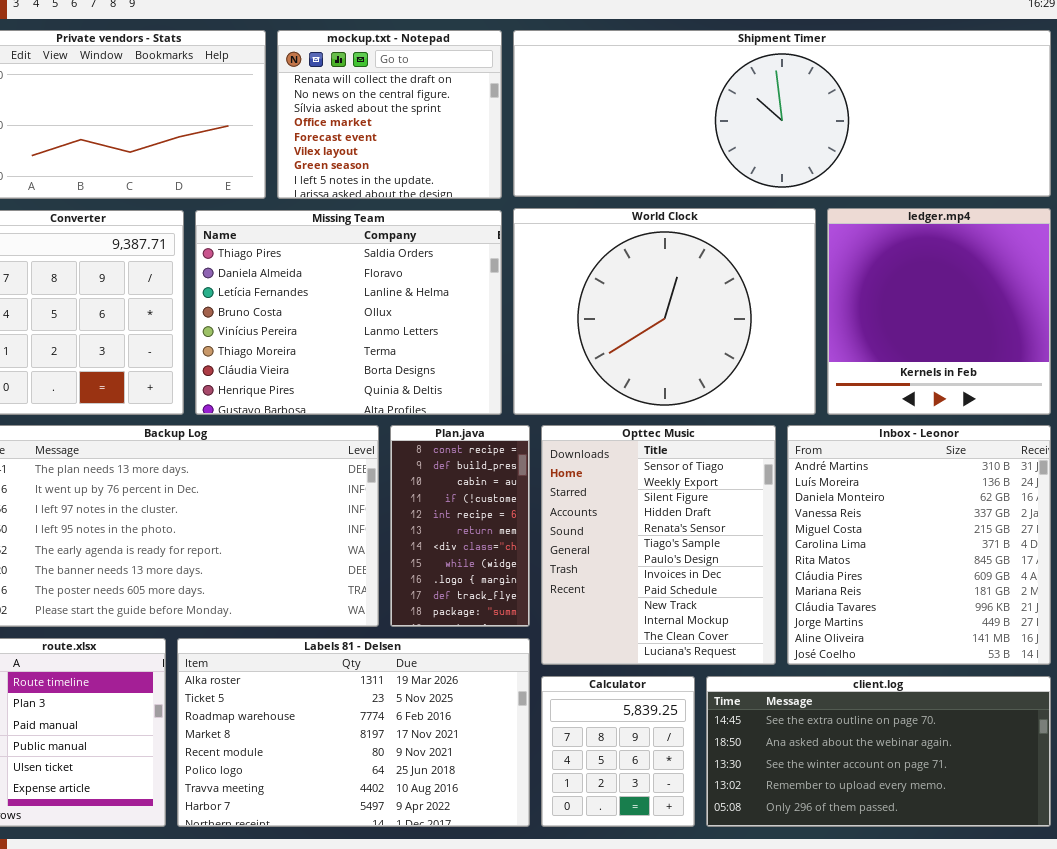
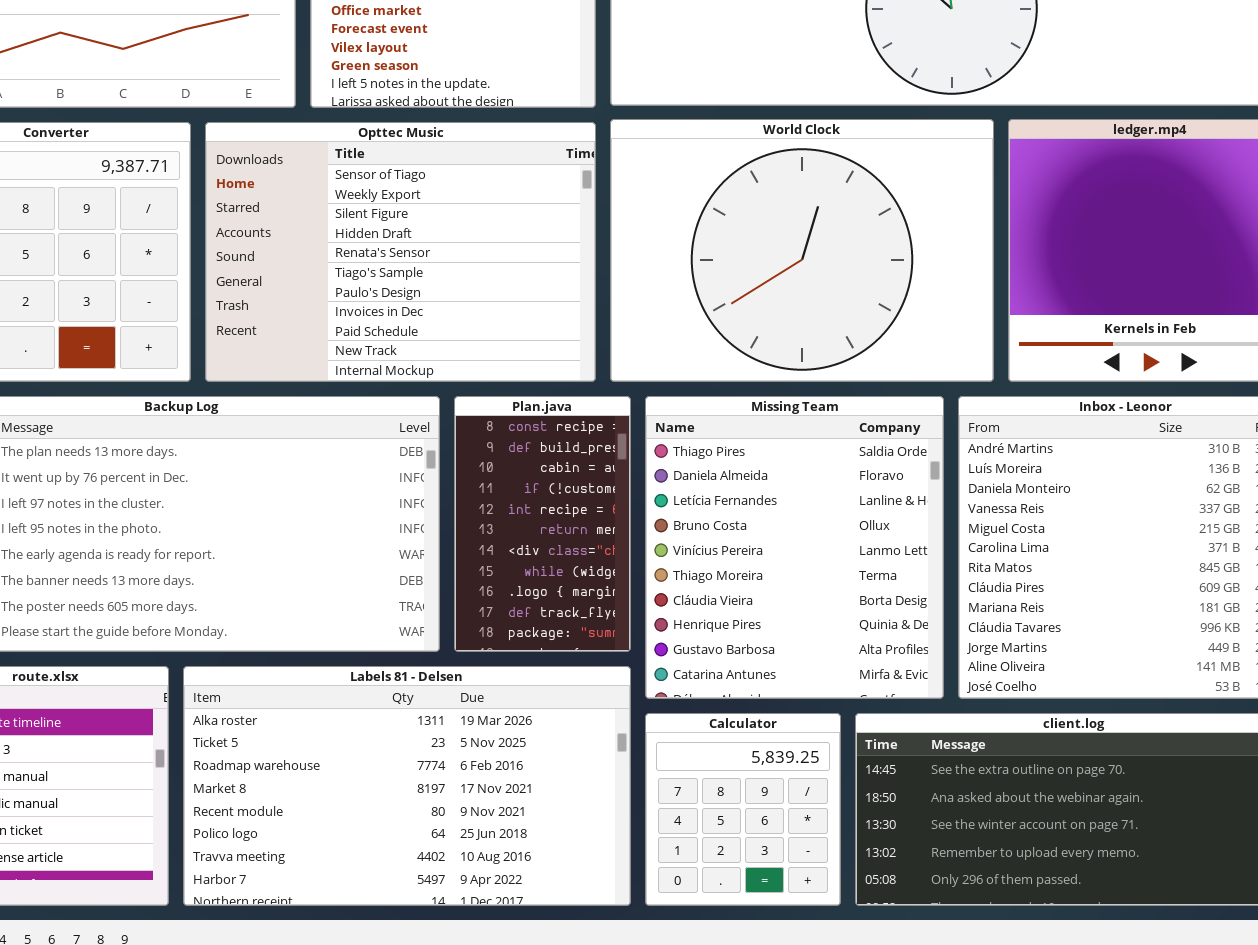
Missing Team: [195,210,502,415] -> [645,396,944,699], moved, resized
Opttec Music: [541,425,776,665] -> [205,122,596,382], moved, resized

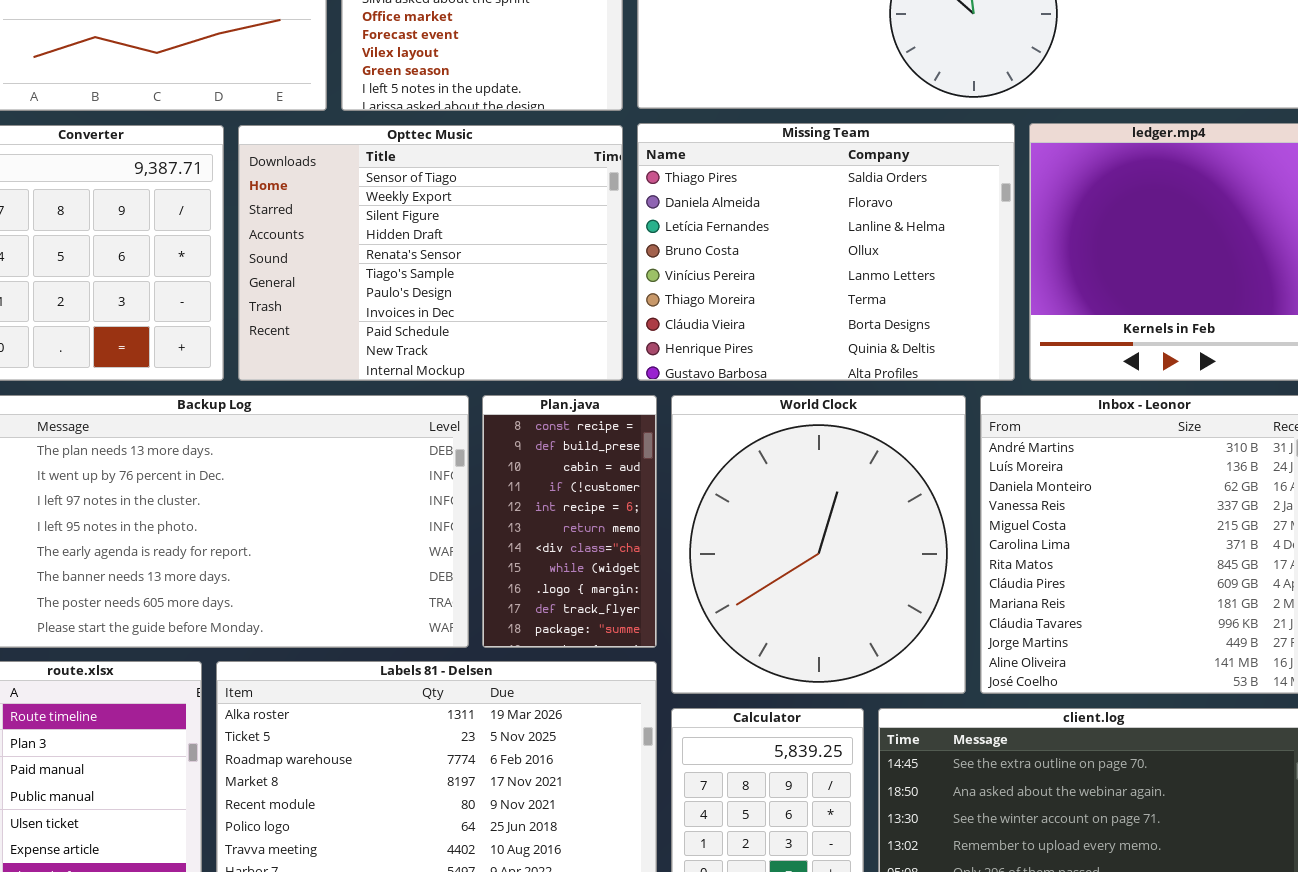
World Clock: [610,119,994,382] -> [671,395,966,694], moved, resized
Missing Team: [645,396,944,699] -> [637,123,1015,381], moved, resized

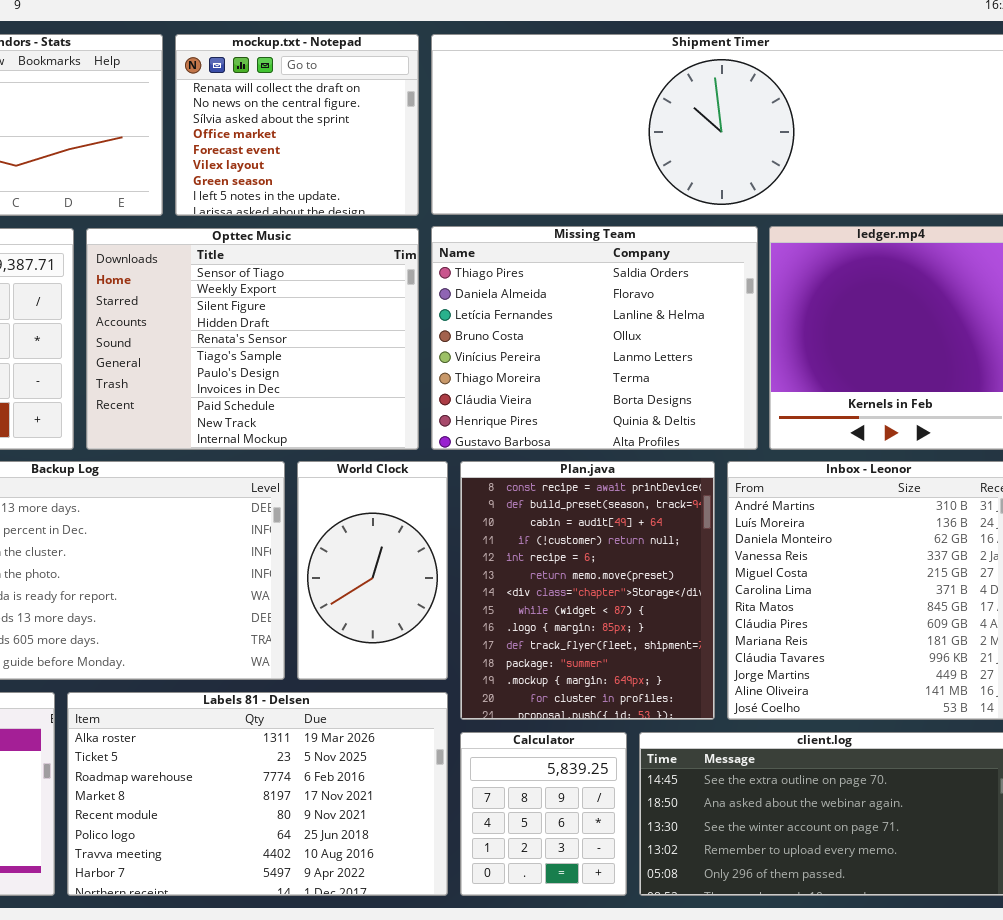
Plan.java: [482,395,657,648] -> [460,461,715,720], moved, resized
World Clock: [671,395,966,694] -> [297,461,448,680], moved, resized

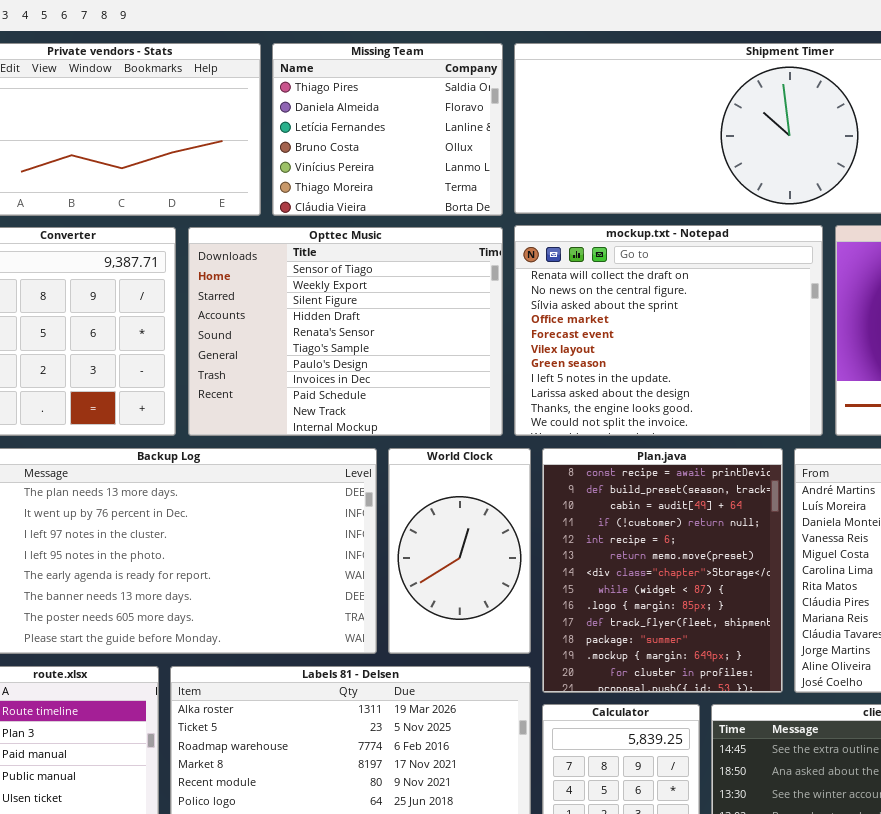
mockup.txt - Notepad: [175,34,419,216] -> [514,225,823,436], moved, resized
Missing Team: [431,226,758,450] -> [272,43,503,216], moved, resized

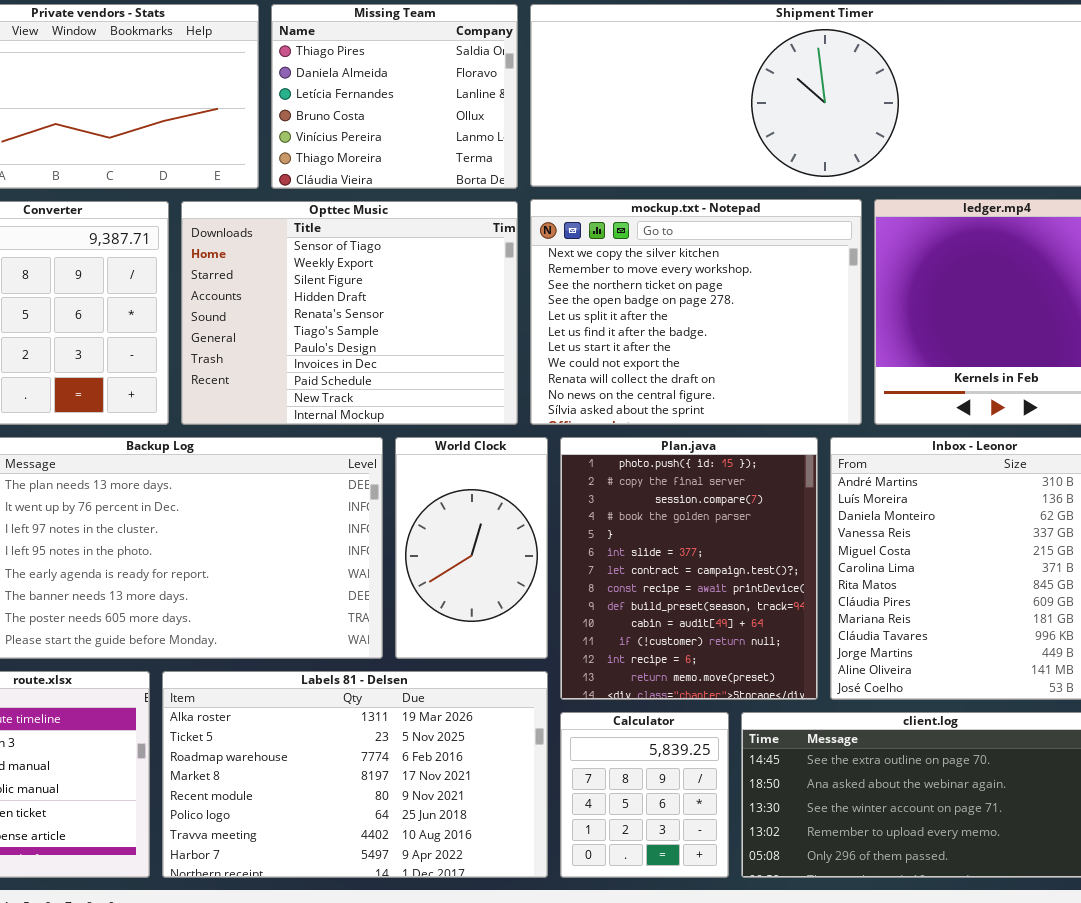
mockup.txt - Notepad: [514,225,823,436] -> [530,199,862,425], scrolled up 8 rows
Plan.java: [542,448,783,693] -> [560,437,818,700], scrolled up 7 rows

